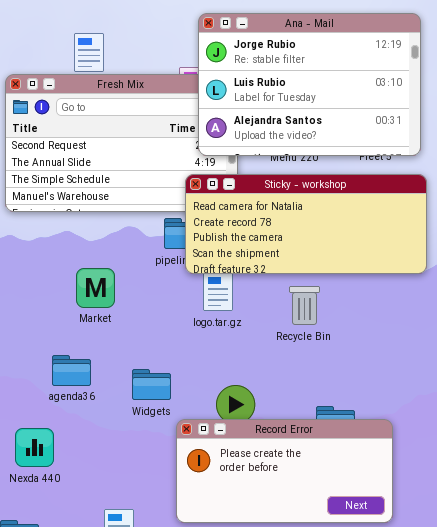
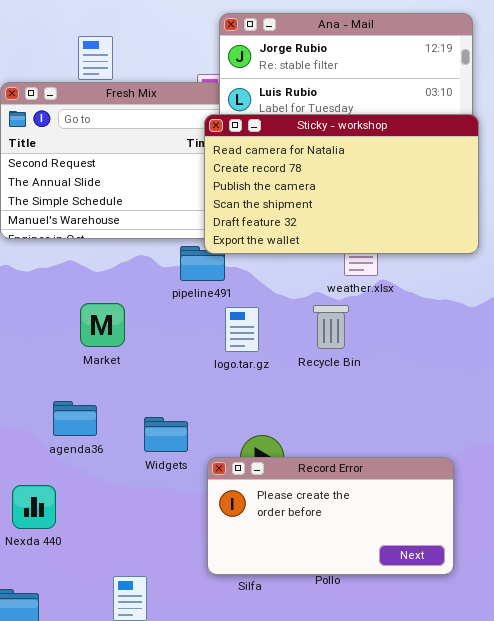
Sticky - workshop: [185,174,427,274] -> [204,114,479,254], moved, resized
Recycle Bin: [289,286,320,325] -> [313,305,349,349], moved
Record Error: [176,419,393,523] -> [207,457,454,575], moved

